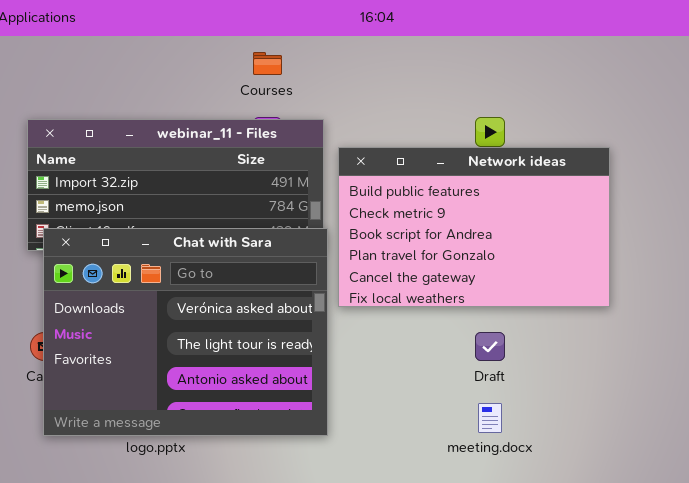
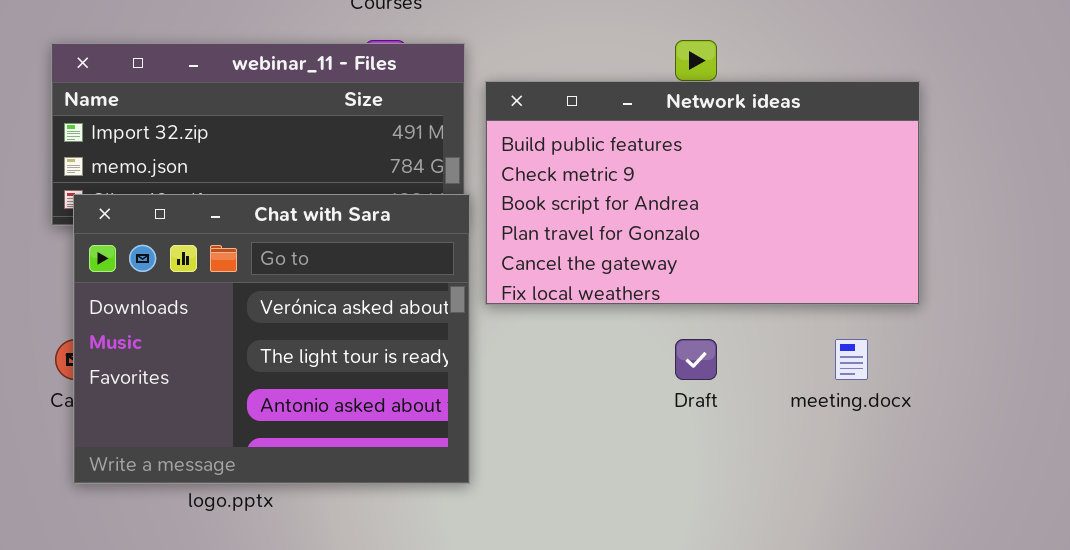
Network ideas: [338,147,610,307] -> [485,81,920,305], resized
meeting.docx: [478,403,502,433] -> [835,339,868,380], moved

